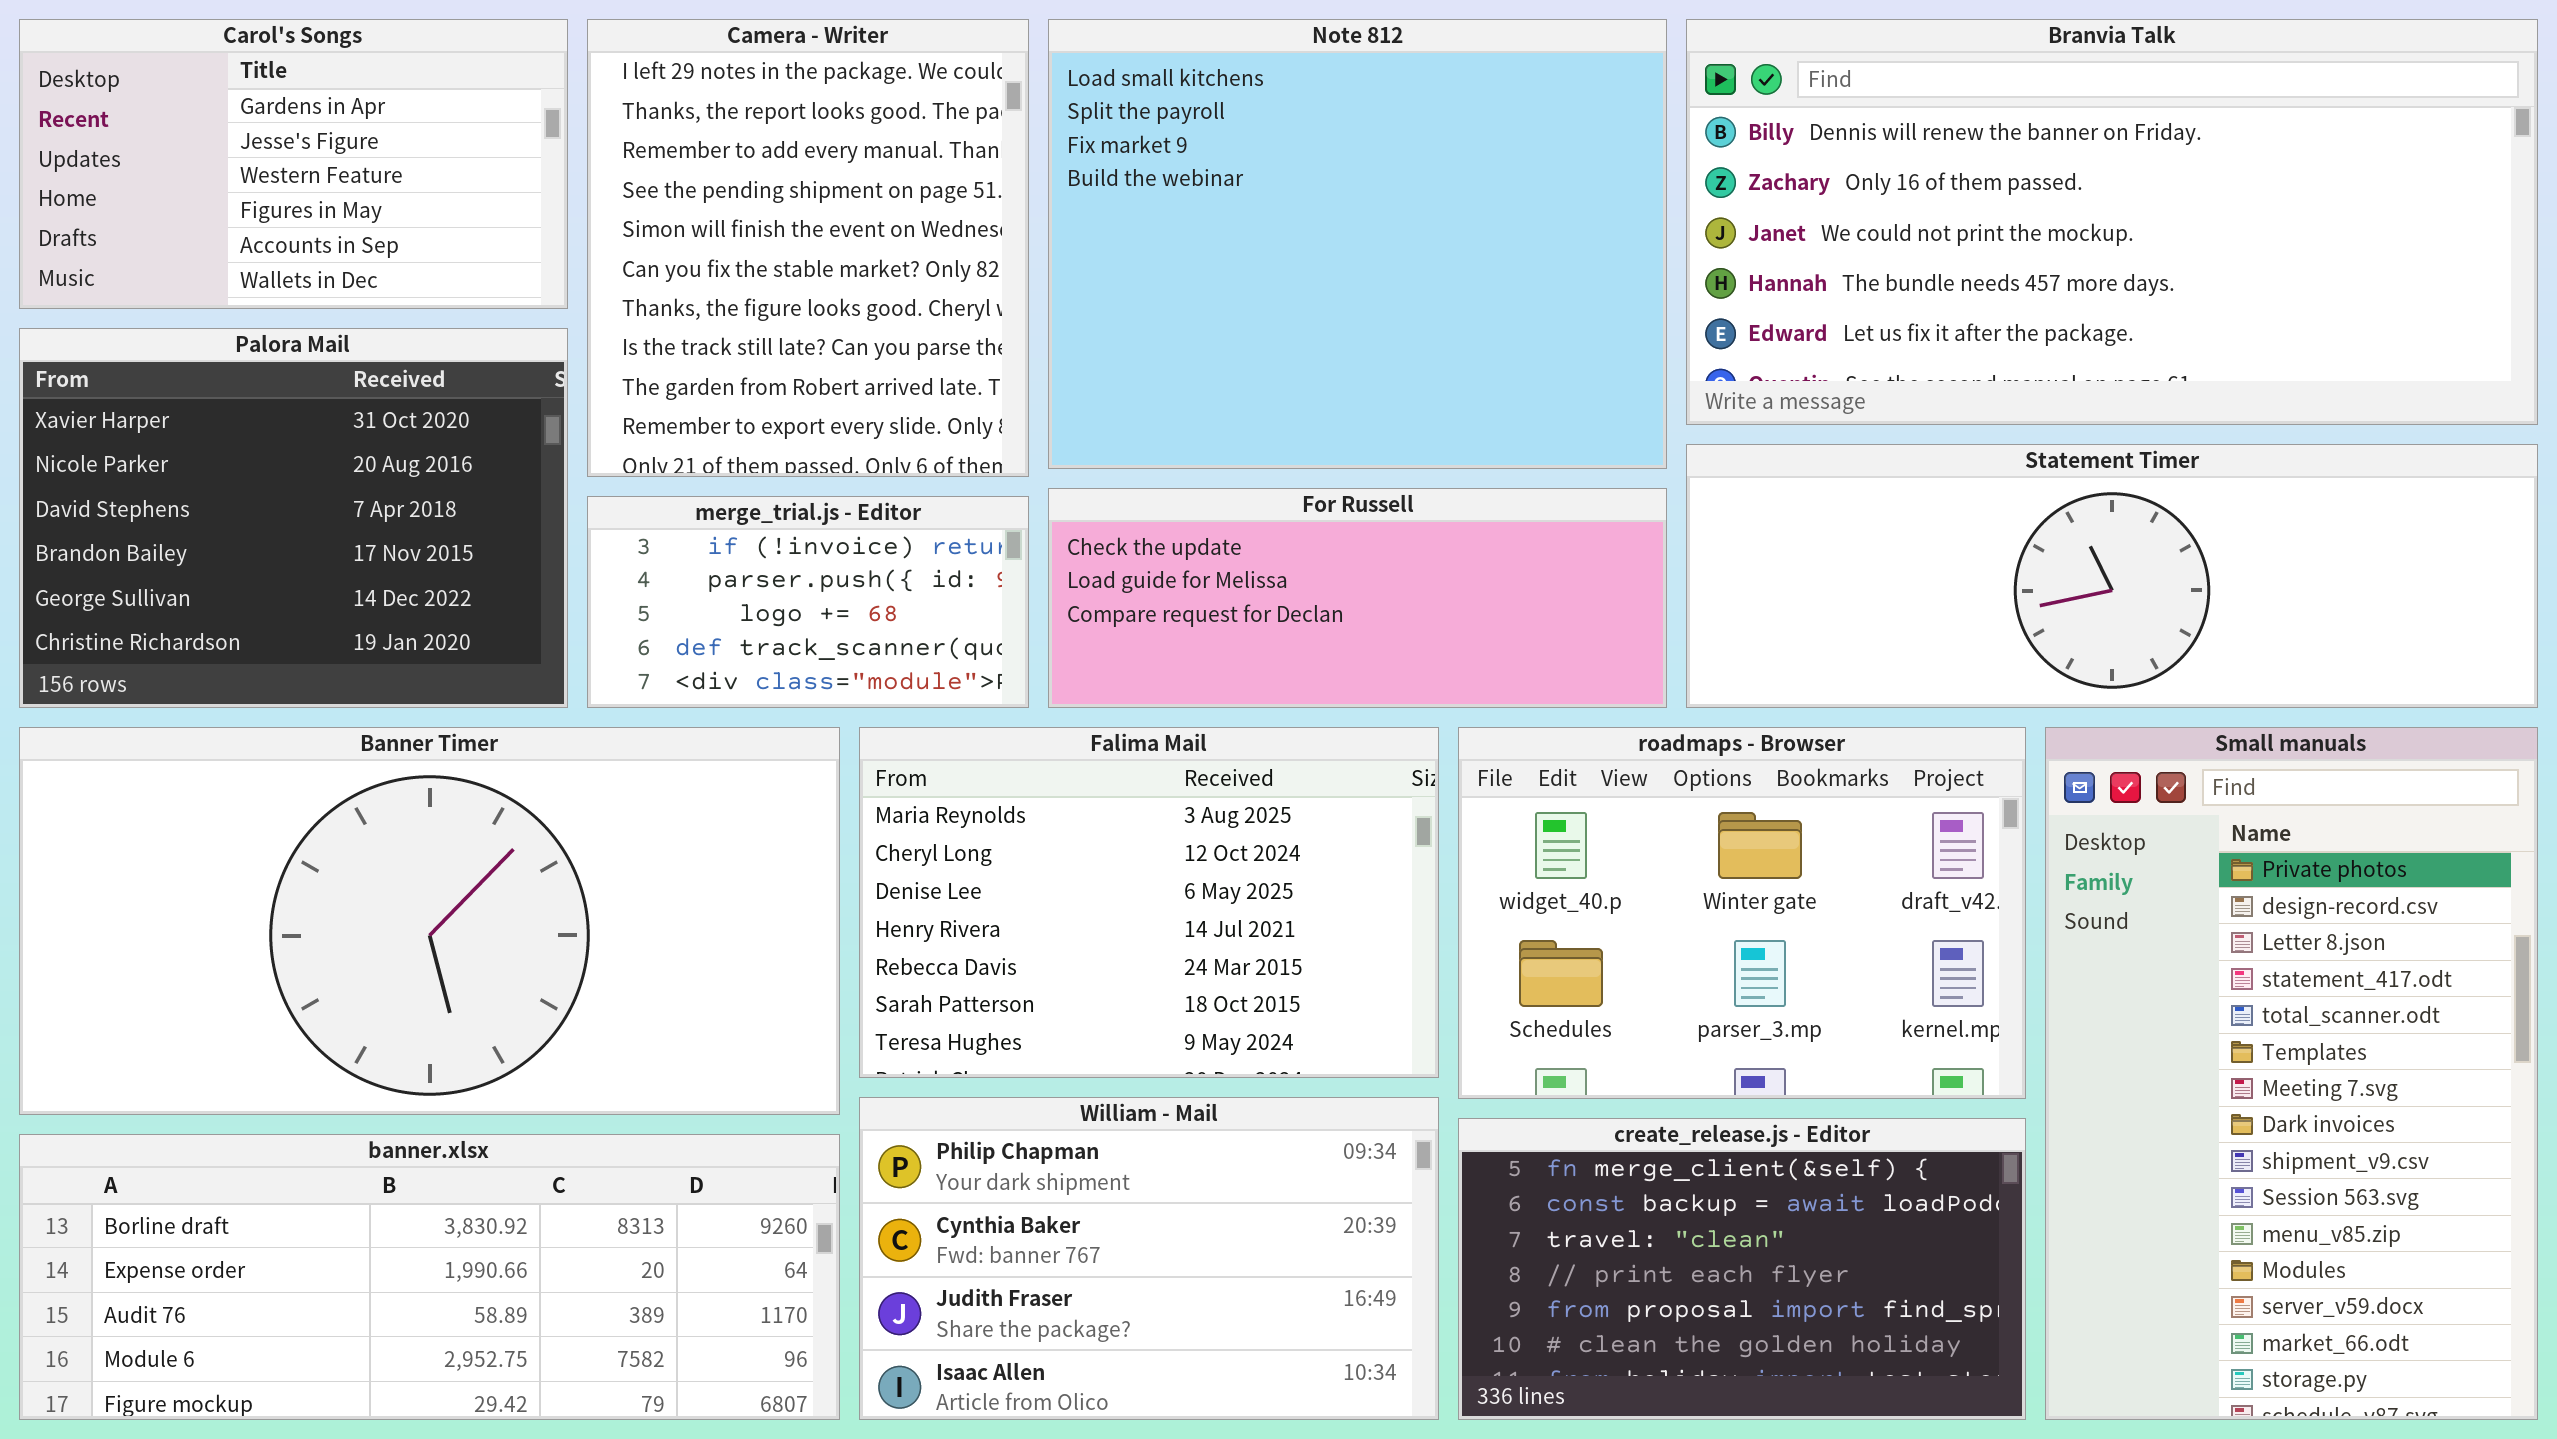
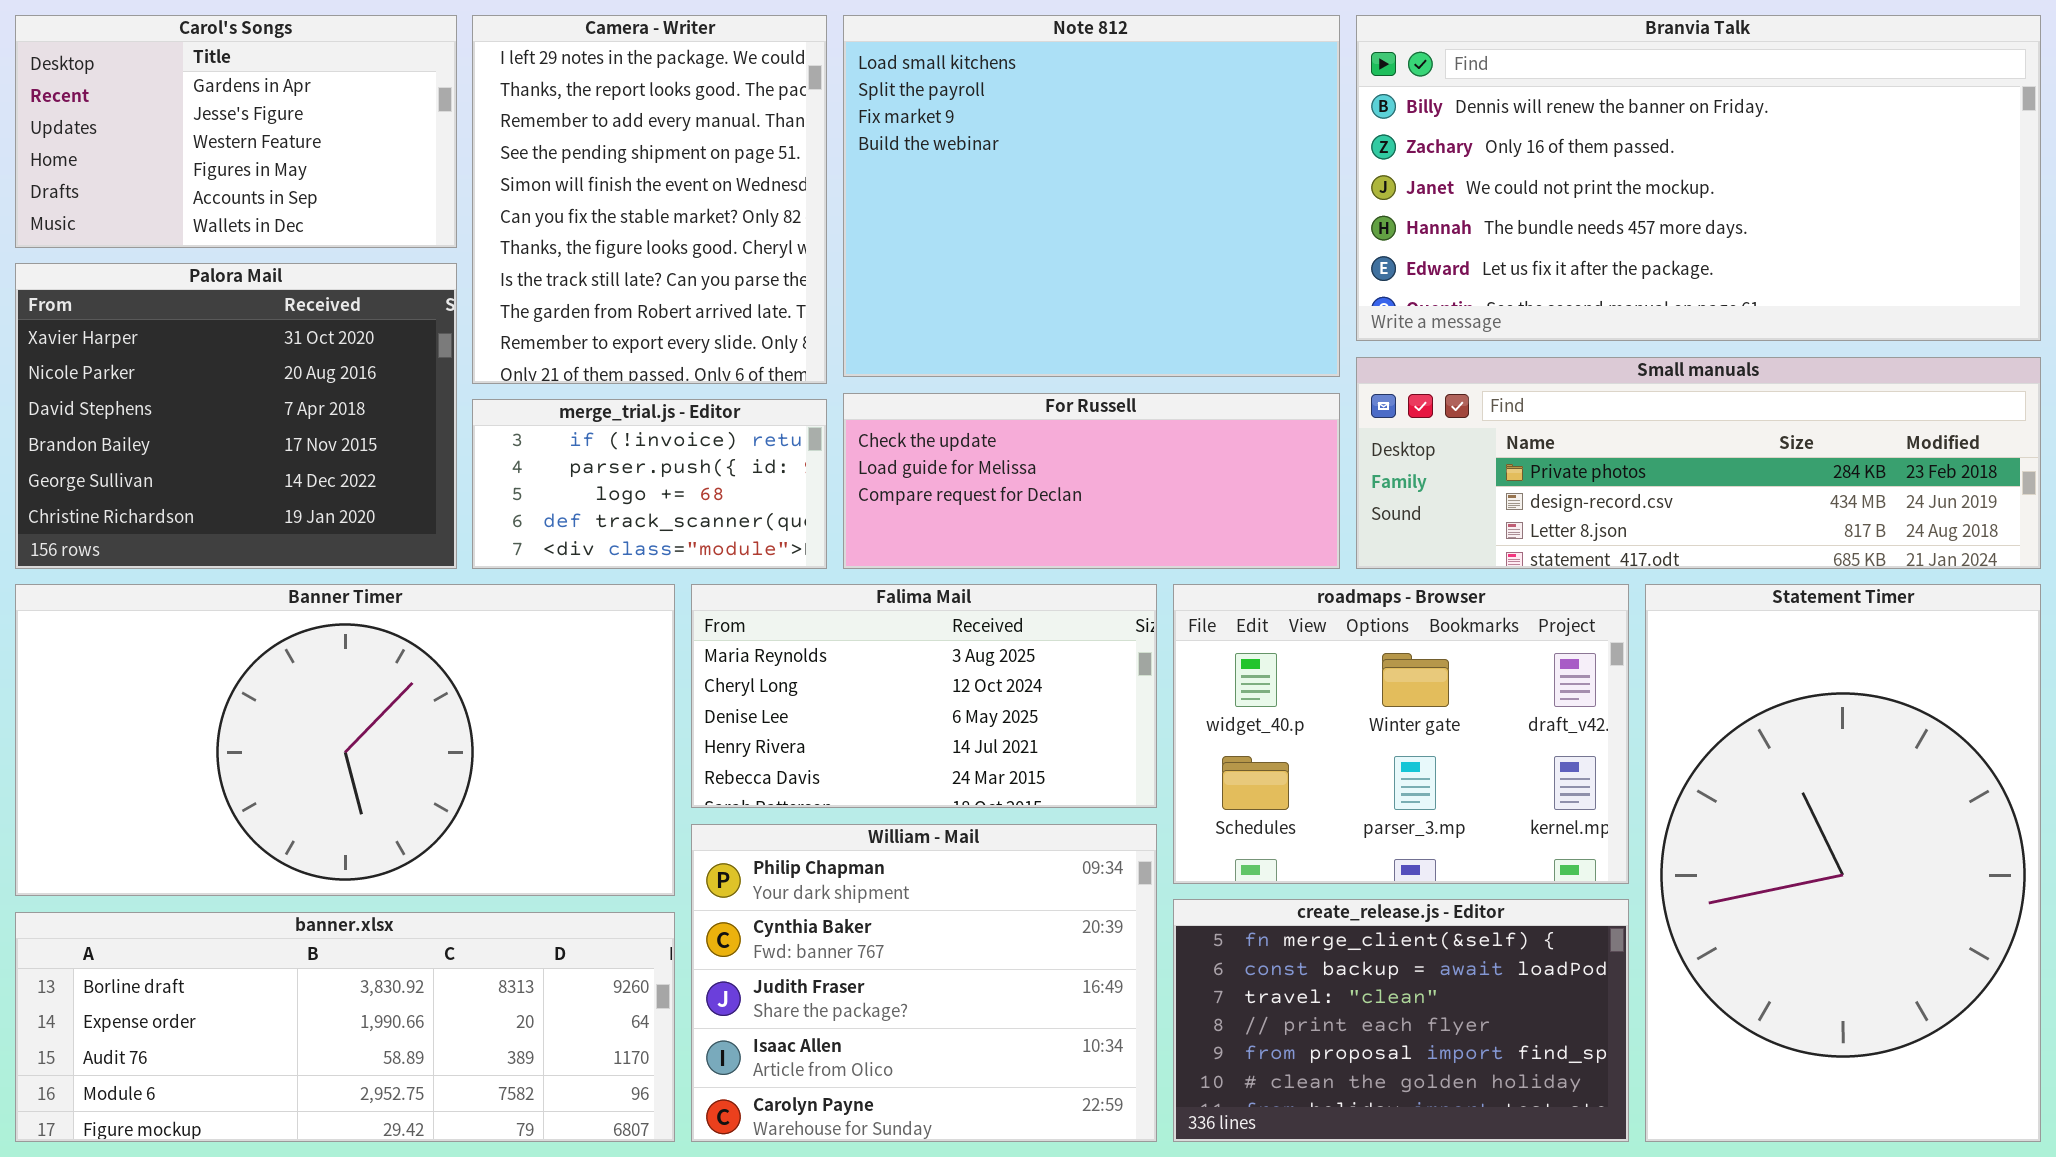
Statement Timer: [1686,444,2538,708] -> [1645,584,2041,1142], moved, resized
Falima Mail: [859,727,1439,1078] -> [691,584,1157,808], resized
Small manuals: [2045,727,2538,1420] -> [1356,357,2041,569], moved, resized
William - Mail: [859,1097,1439,1420] -> [691,824,1157,1142], resized

